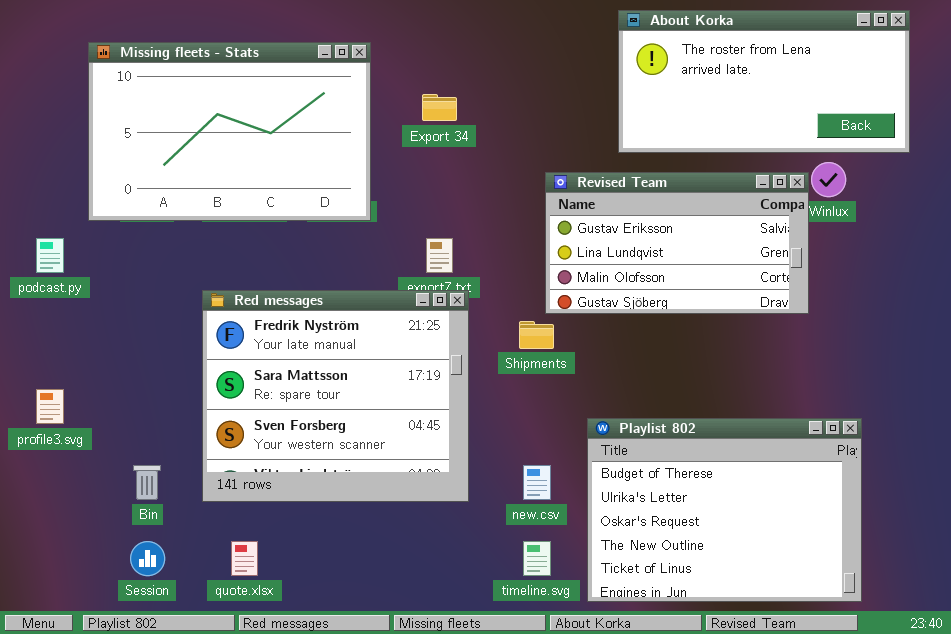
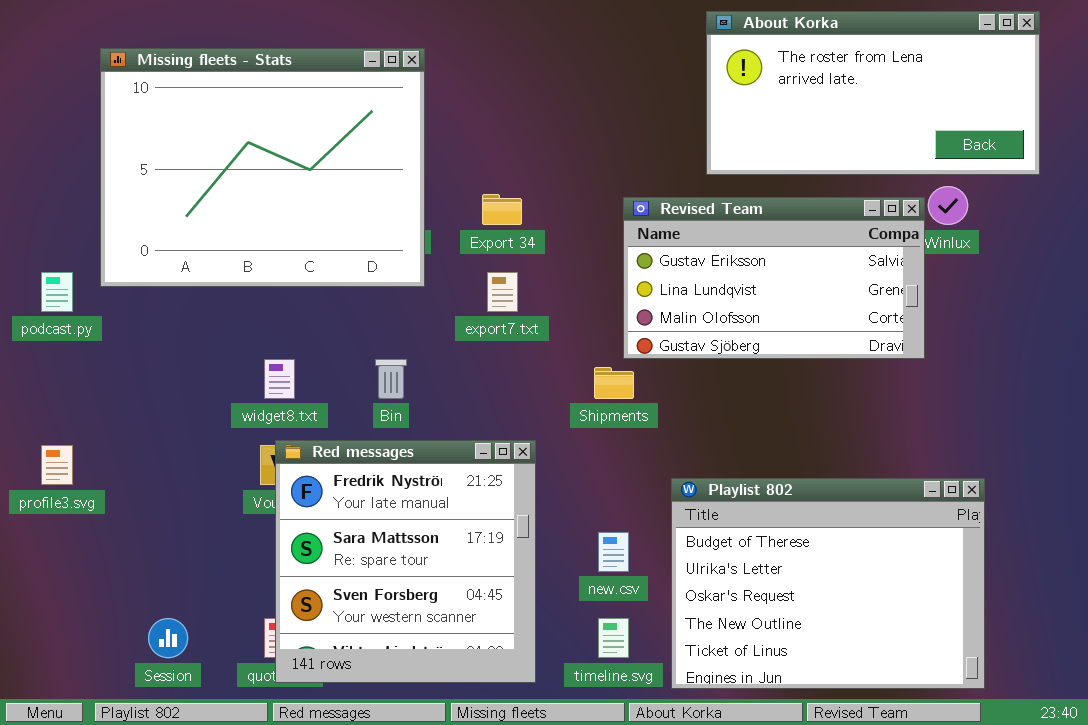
Missing fleets - Stats: [88,42,371,221] -> [100,48,425,287], resized
Export 34: [422,94,457,121] -> [482,194,522,225], moved
Red messages: [202,290,469,502] -> [275,440,536,683], moved, resized
Bin: [133,465,161,500] -> [375,359,407,399], moved

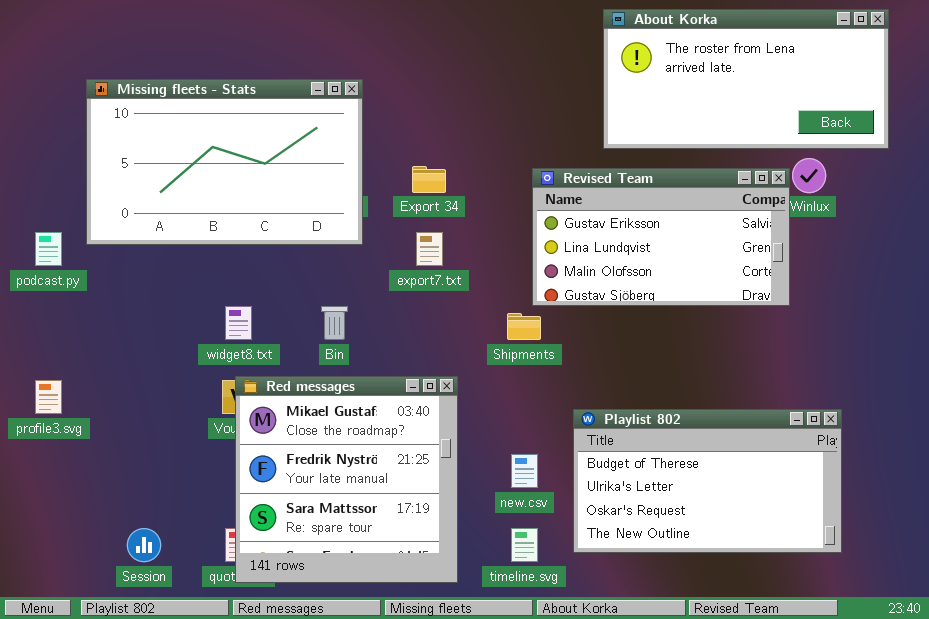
Missing fleets - Stats: [100,48,425,287] -> [86,79,363,245], resized
Red messages: [275,440,536,683] -> [235,376,458,583], scrolled up 1 row
Playlist 802: [671,478,985,689] -> [573,409,842,553], resized

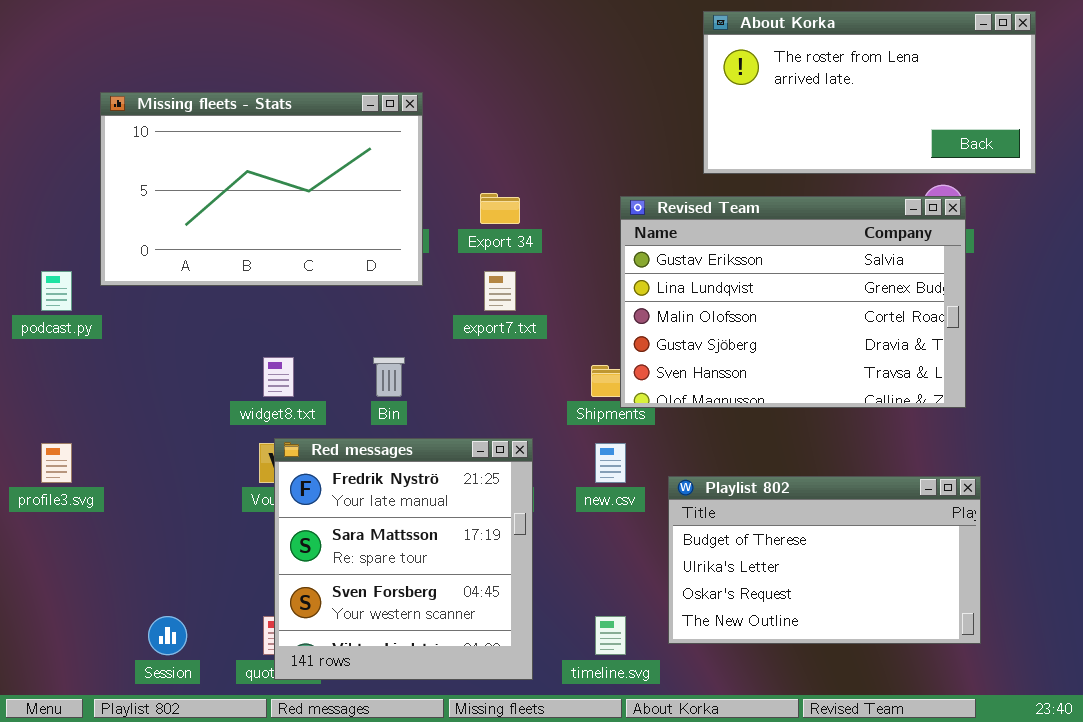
Revised Team: [532,168,790,306] -> [620,196,966,408], resized
Red messages: [235,376,458,583] -> [274,438,533,680], scrolled down 1 row
new.csv: [511,454,538,488] -> [595,443,626,483], moved

